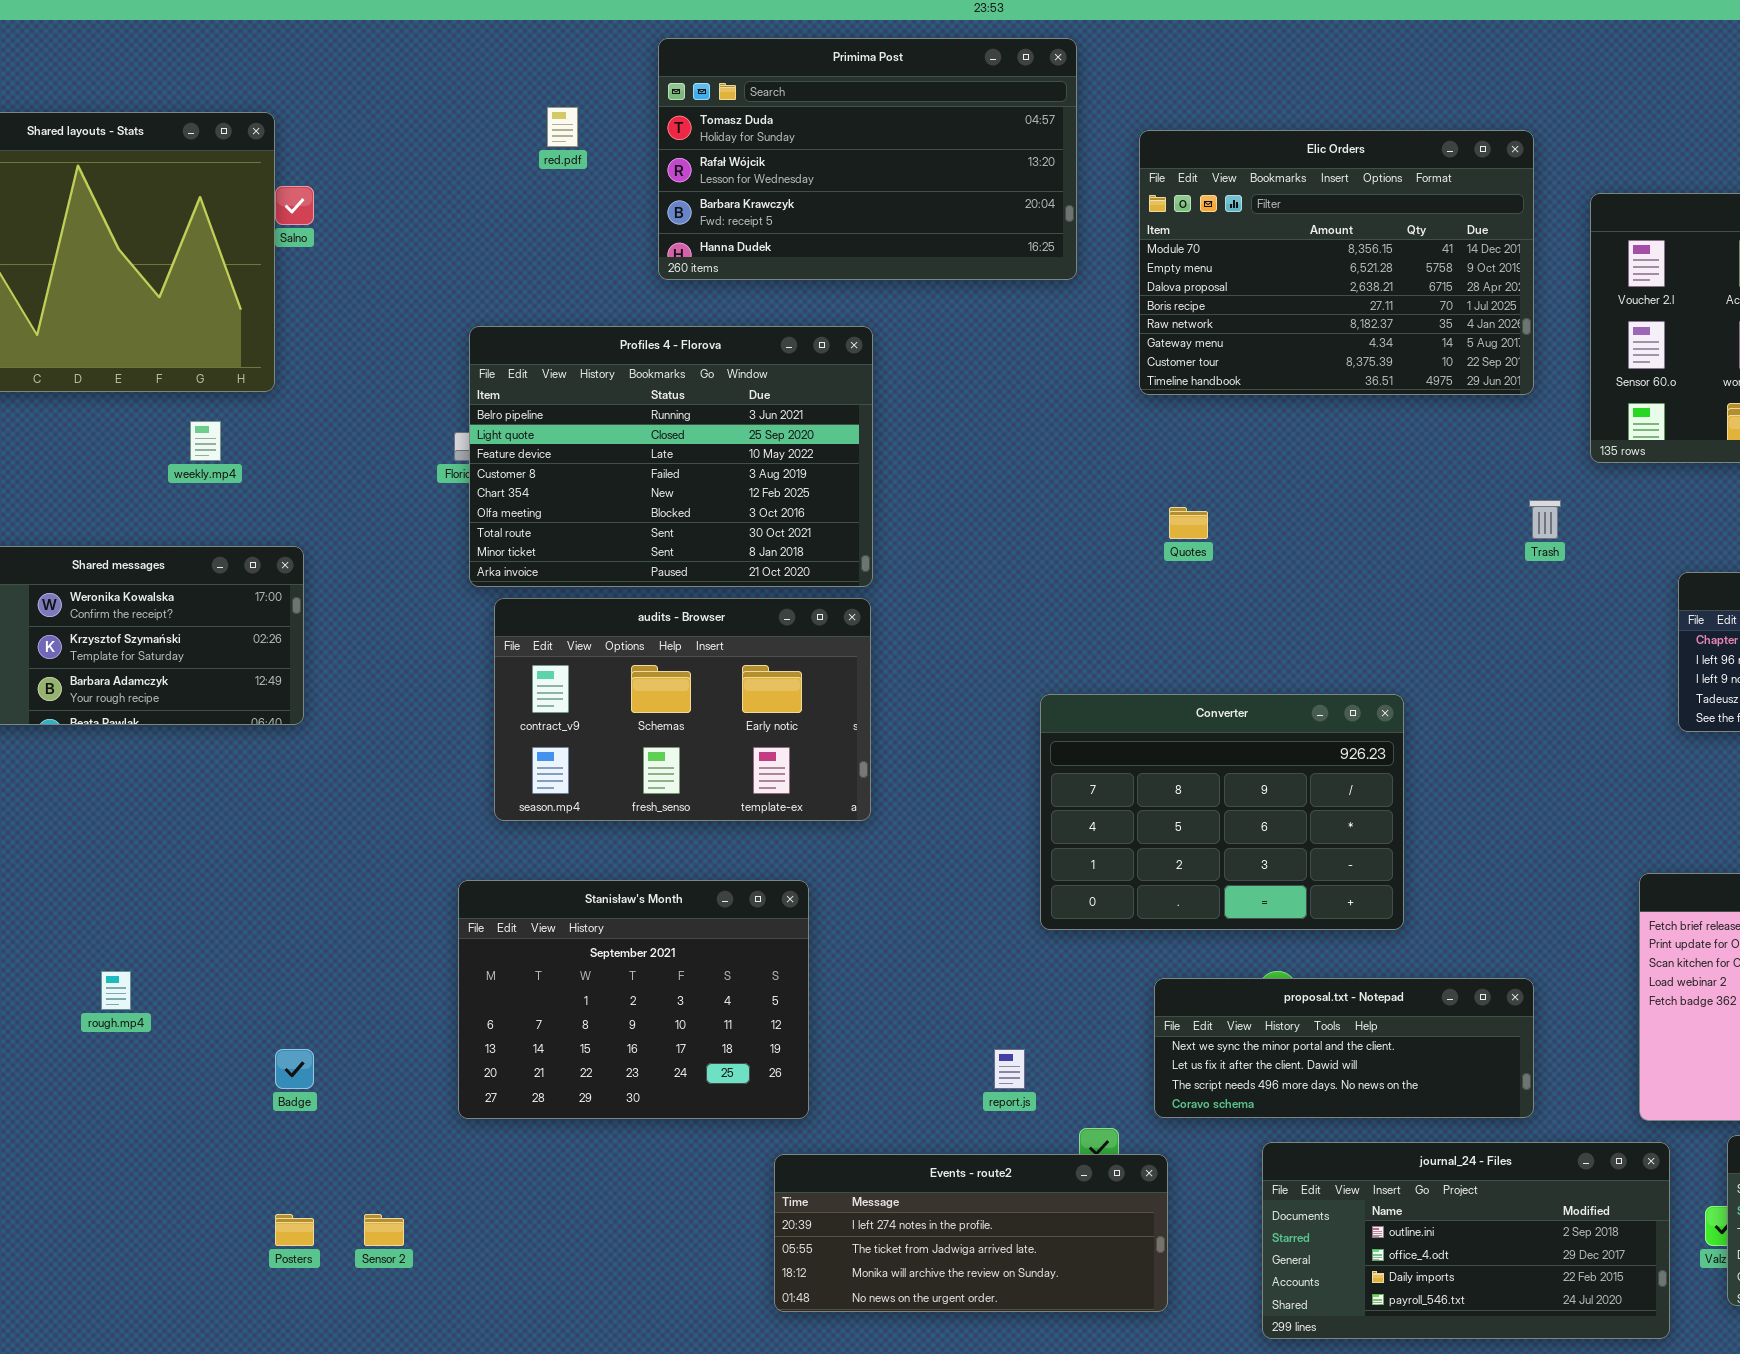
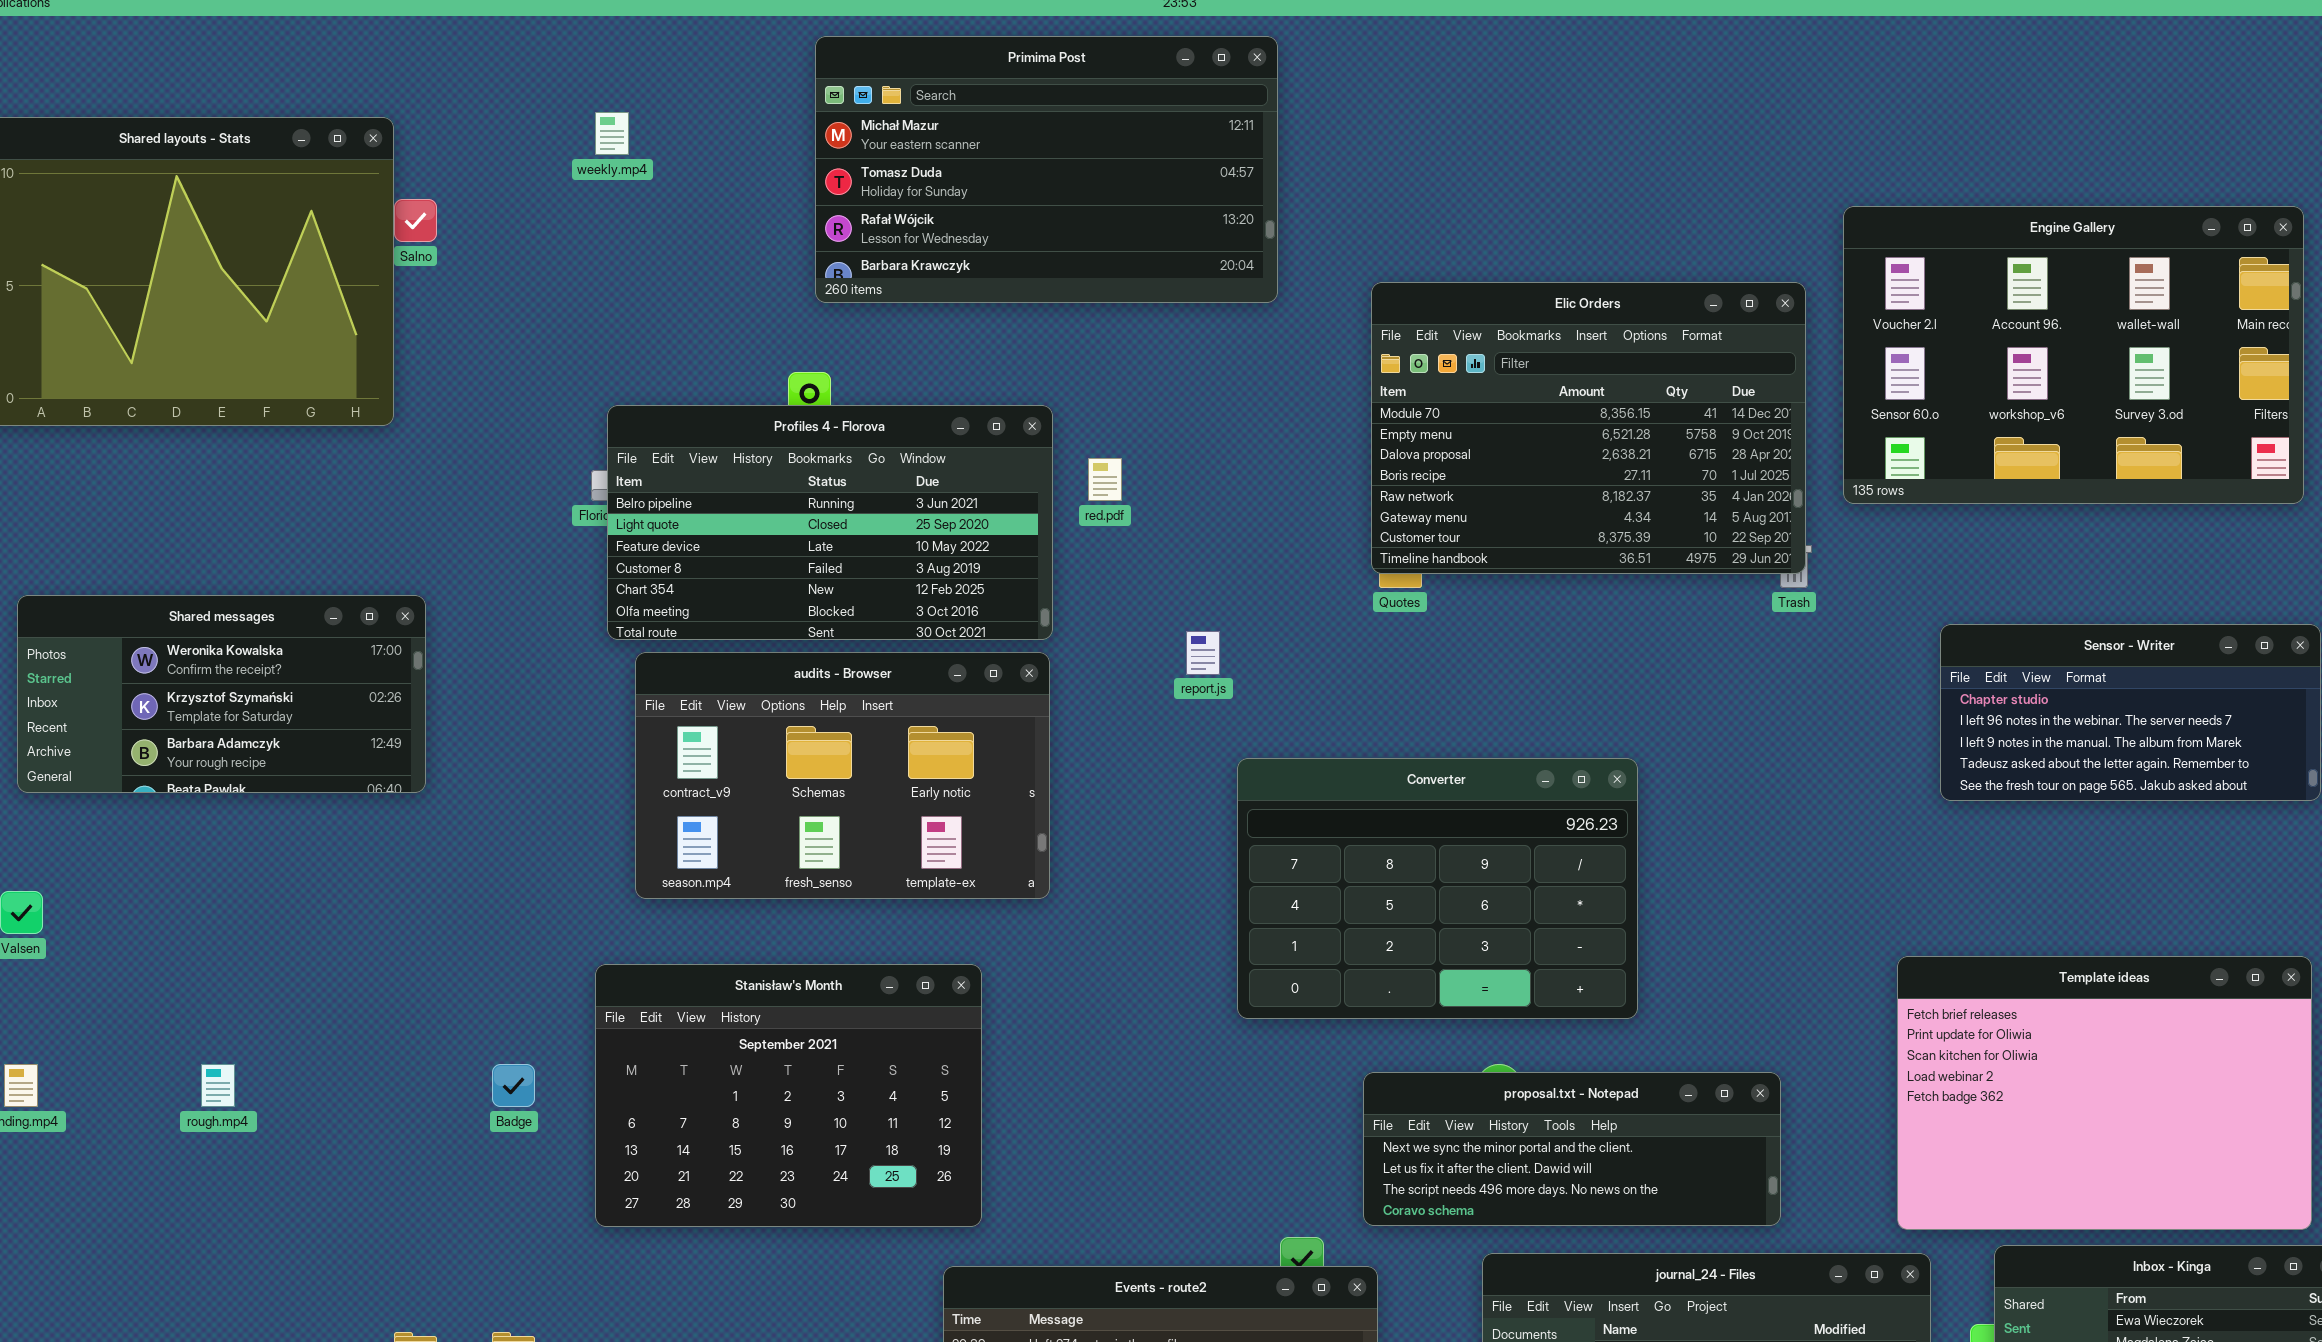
Primima Post: [658,38,1077,280] -> [815,36,1278,303], scrolled up 1 row
red.pdf: [547,107,578,147] -> [1088,458,1122,501], moved
Elic Orders: [1139,130,1534,395] -> [1371,282,1806,574], moved
Profiles 4 - Florova: [469,326,873,587] -> [607,405,1053,640], resized
weekly.mp4: [190,421,221,461] -> [595,112,629,155], moved
Badge: [275,1049,314,1089] -> [492,1064,535,1107], moved
report.js: [994,1049,1025,1089] -> [1186,631,1220,675], moved

